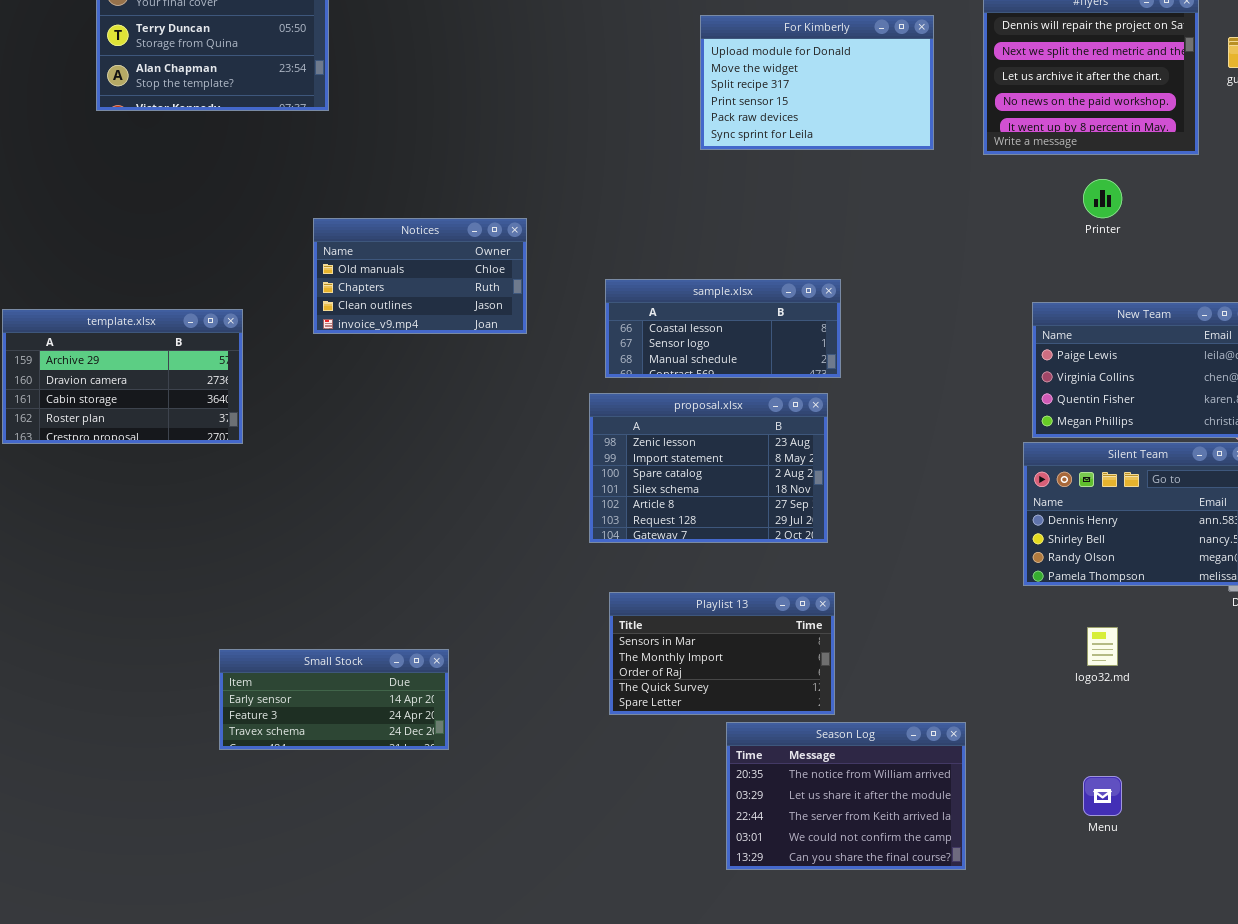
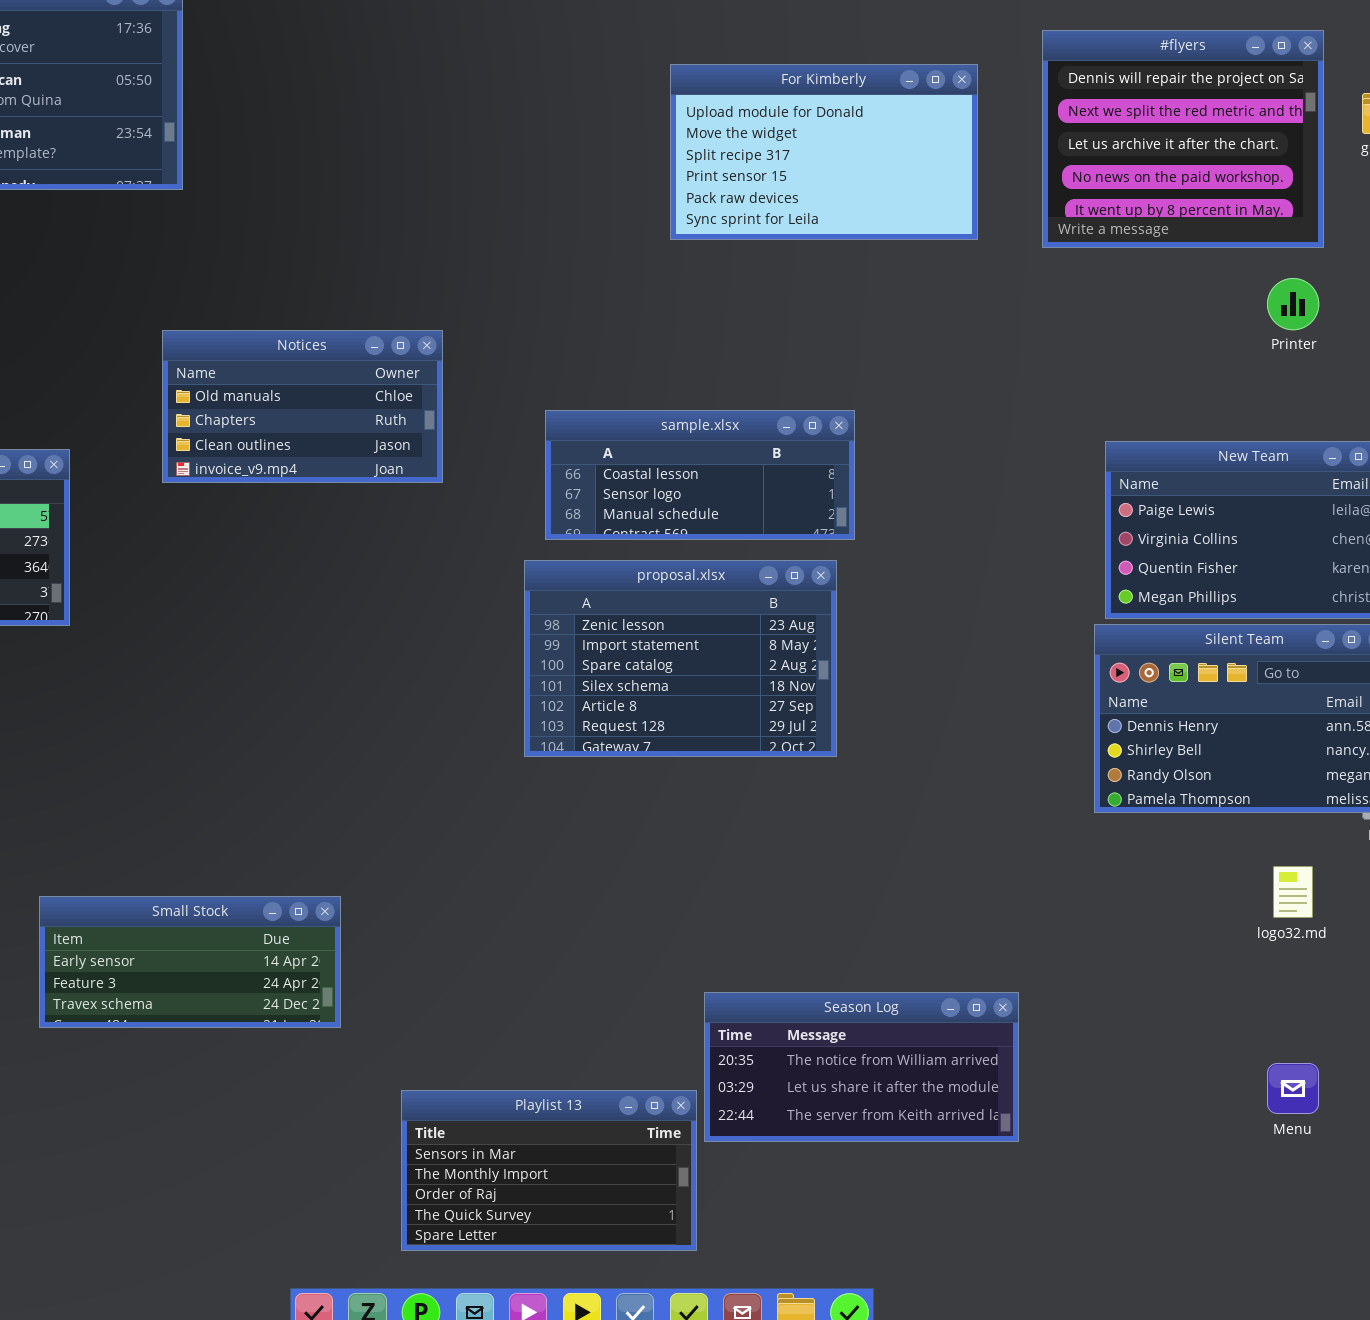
Printer: [1083,179,1122,218] -> [1267,278,1319,330], moved
Playlist 13: [609,592,835,715] -> [401,1090,697,1251], moved
logo32.md: [1087,627,1118,666] -> [1273,866,1313,918], moved
Season Log: [726,722,966,870] -> [704,992,1019,1142], resized
Menu: [1083,776,1122,816] -> [1267,1063,1319,1114], moved

